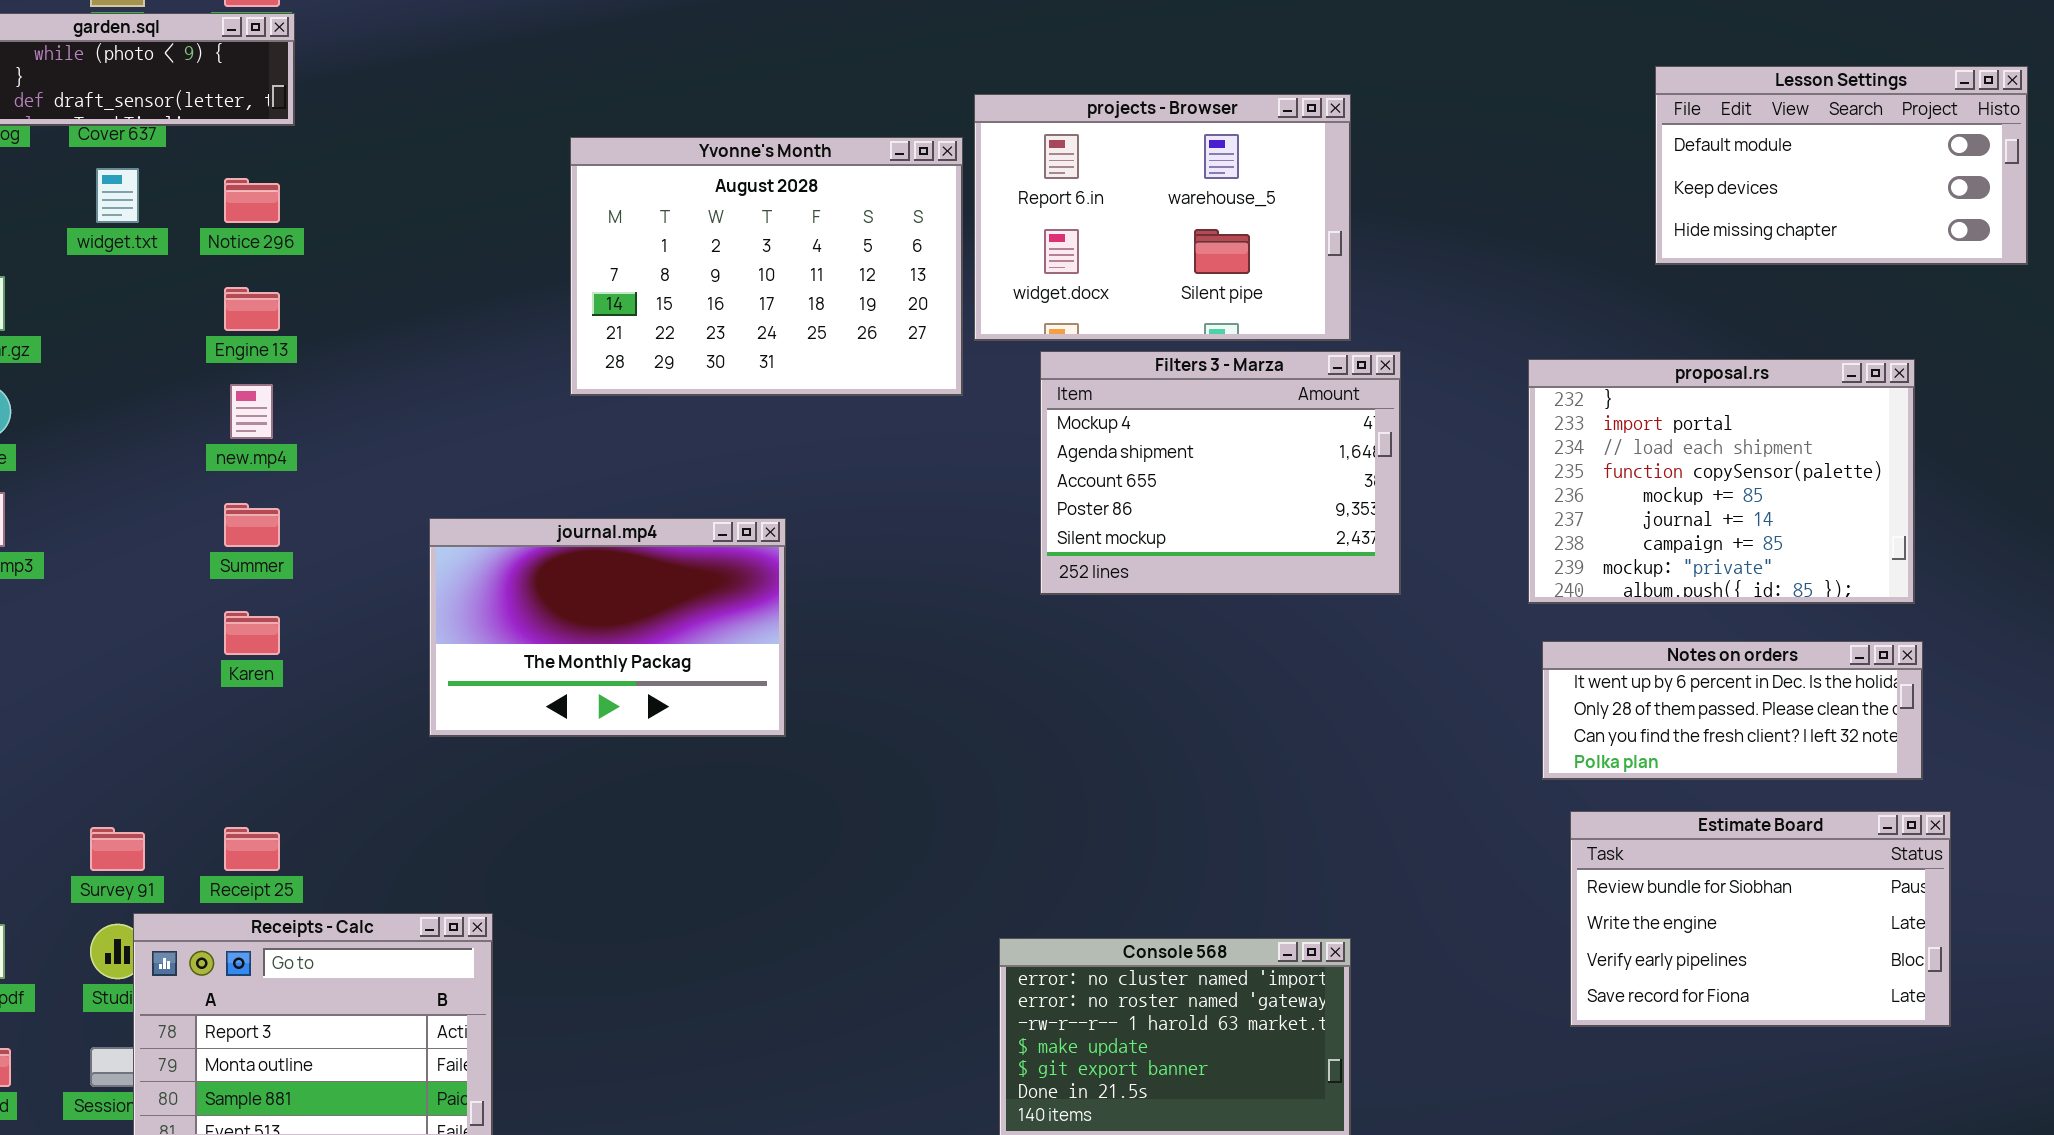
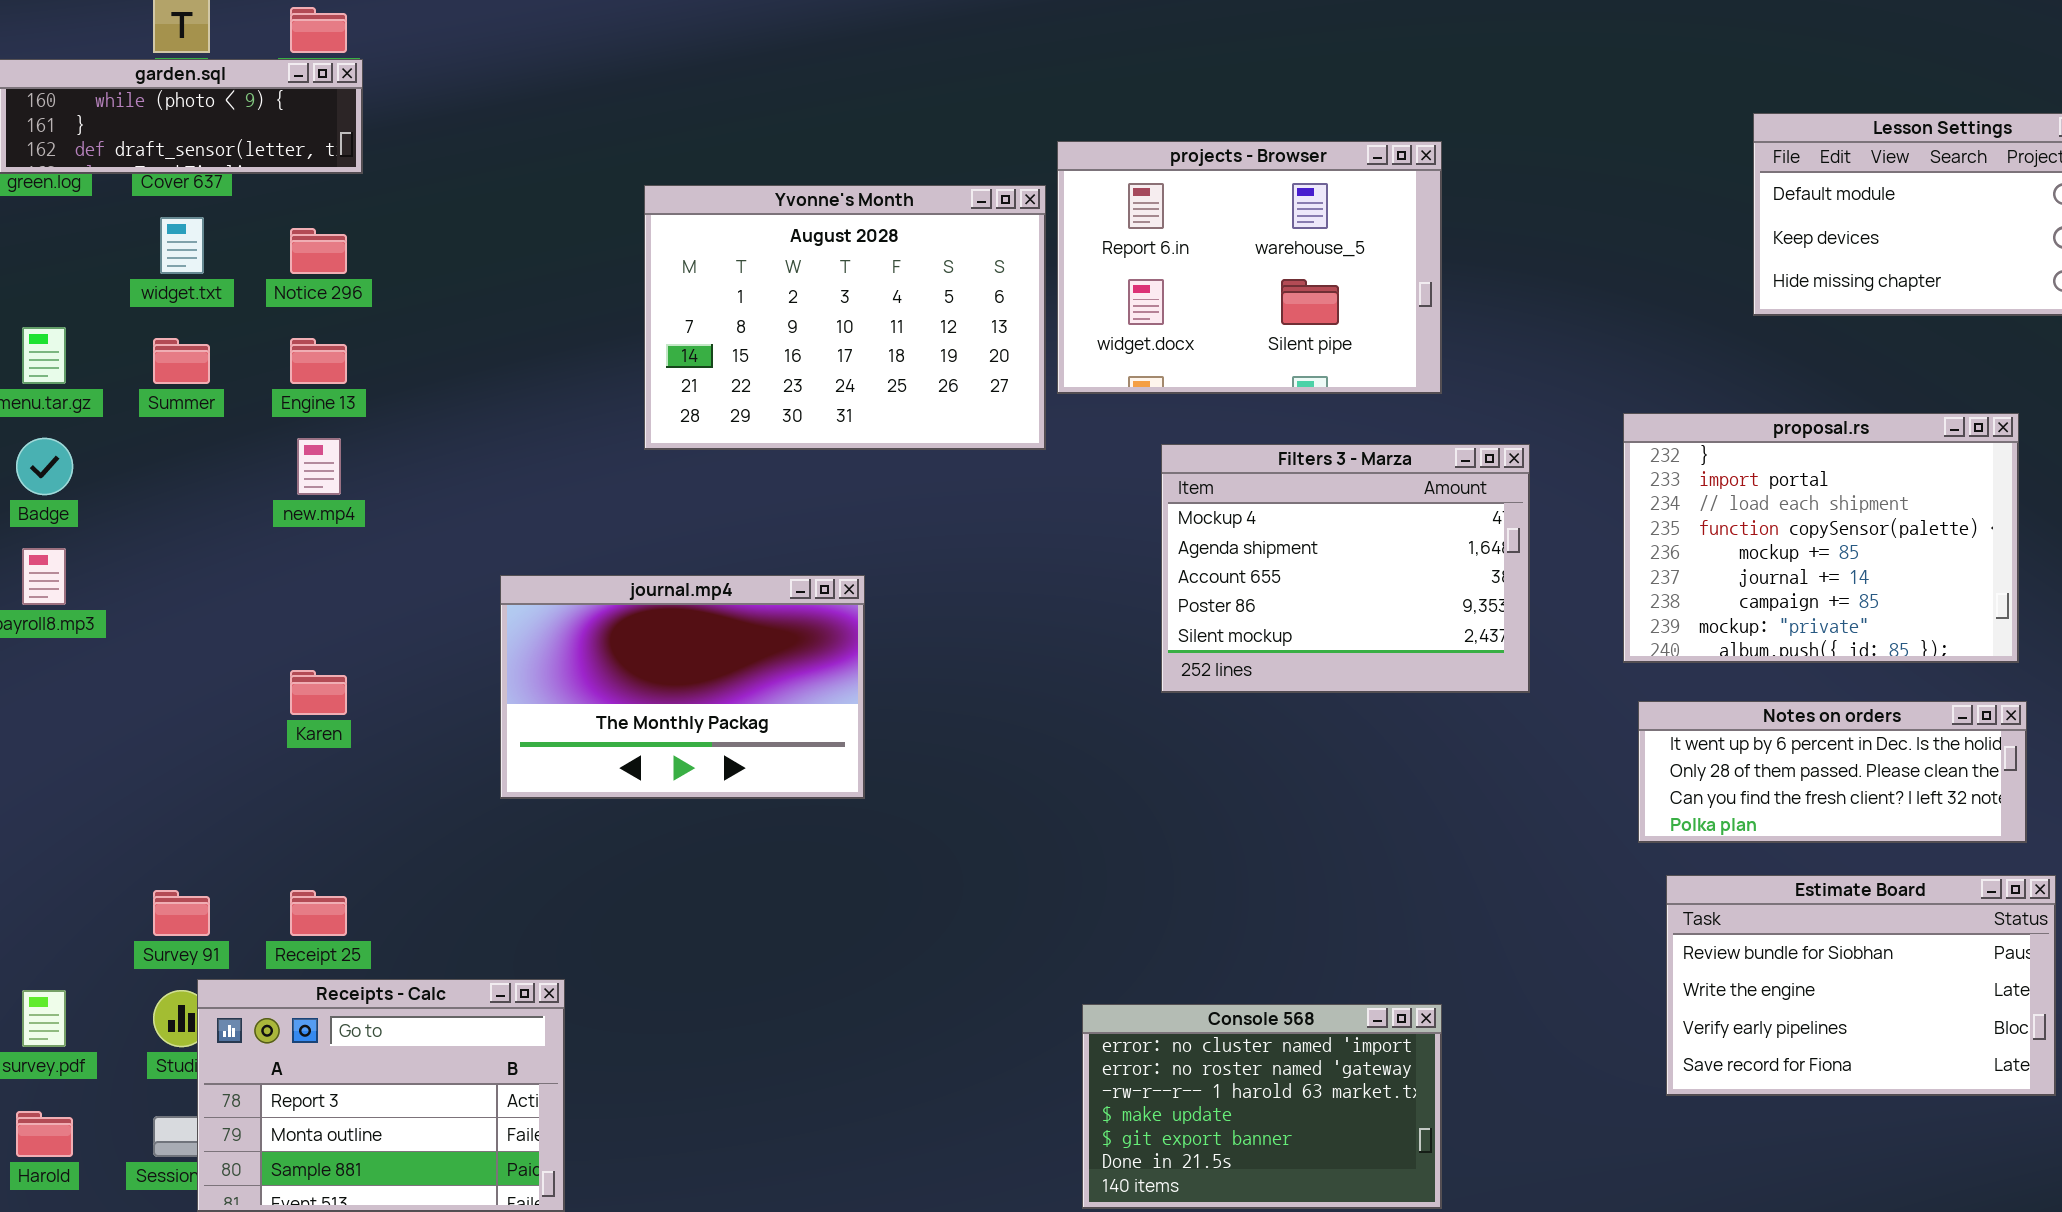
Filters 3 - Marza: [1040,351,1401,595] -> [1161,444,1530,693], moved
Summer: [224,503,280,547] -> [153,338,210,384], moved

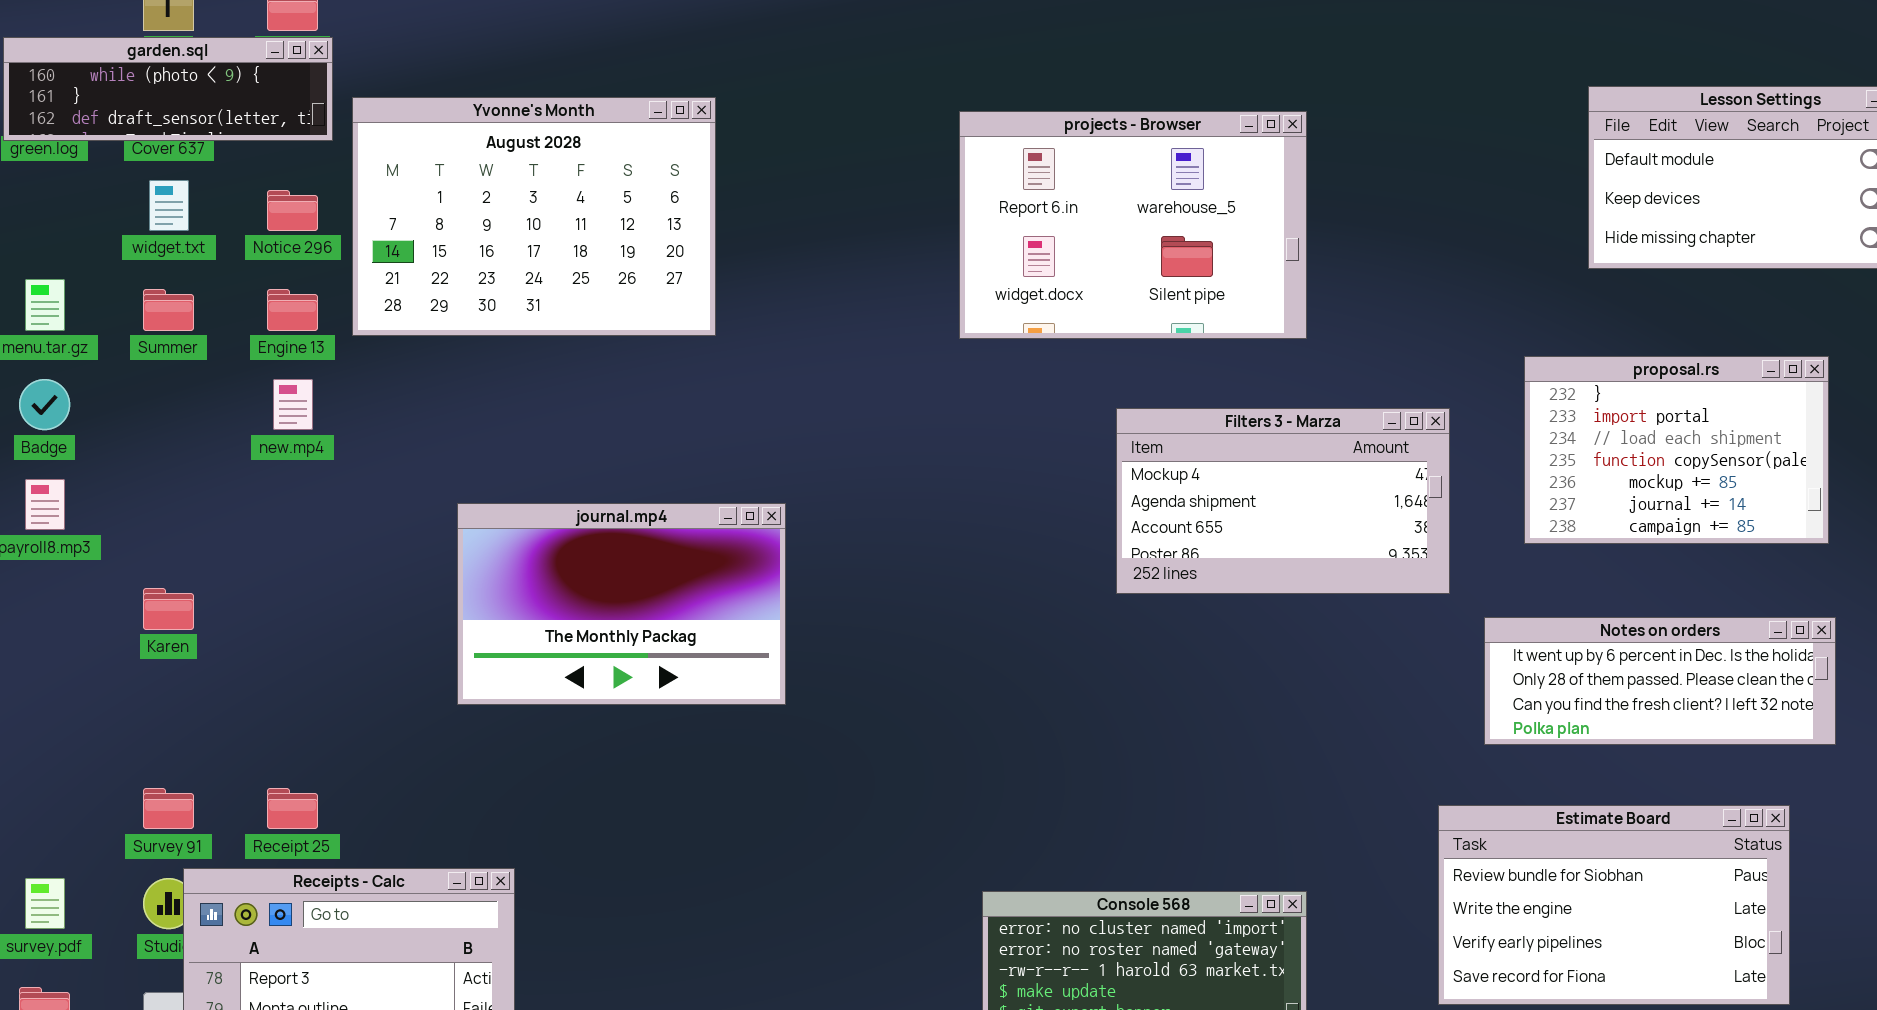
Yvonne's Month: [644,185,1046,450] -> [352,97,716,336], moved
proposal.rs: [1623,413,2019,663] -> [1524,356,1829,544], resized
Filters 3 - Marza: [1161,444,1530,693] -> [1116,408,1450,594], moved, resized
Karen: [290,670,347,715] -> [143,588,194,630], moved
Estimate Board: [1666,875,2056,1096] -> [1438,805,1790,1005], moved

